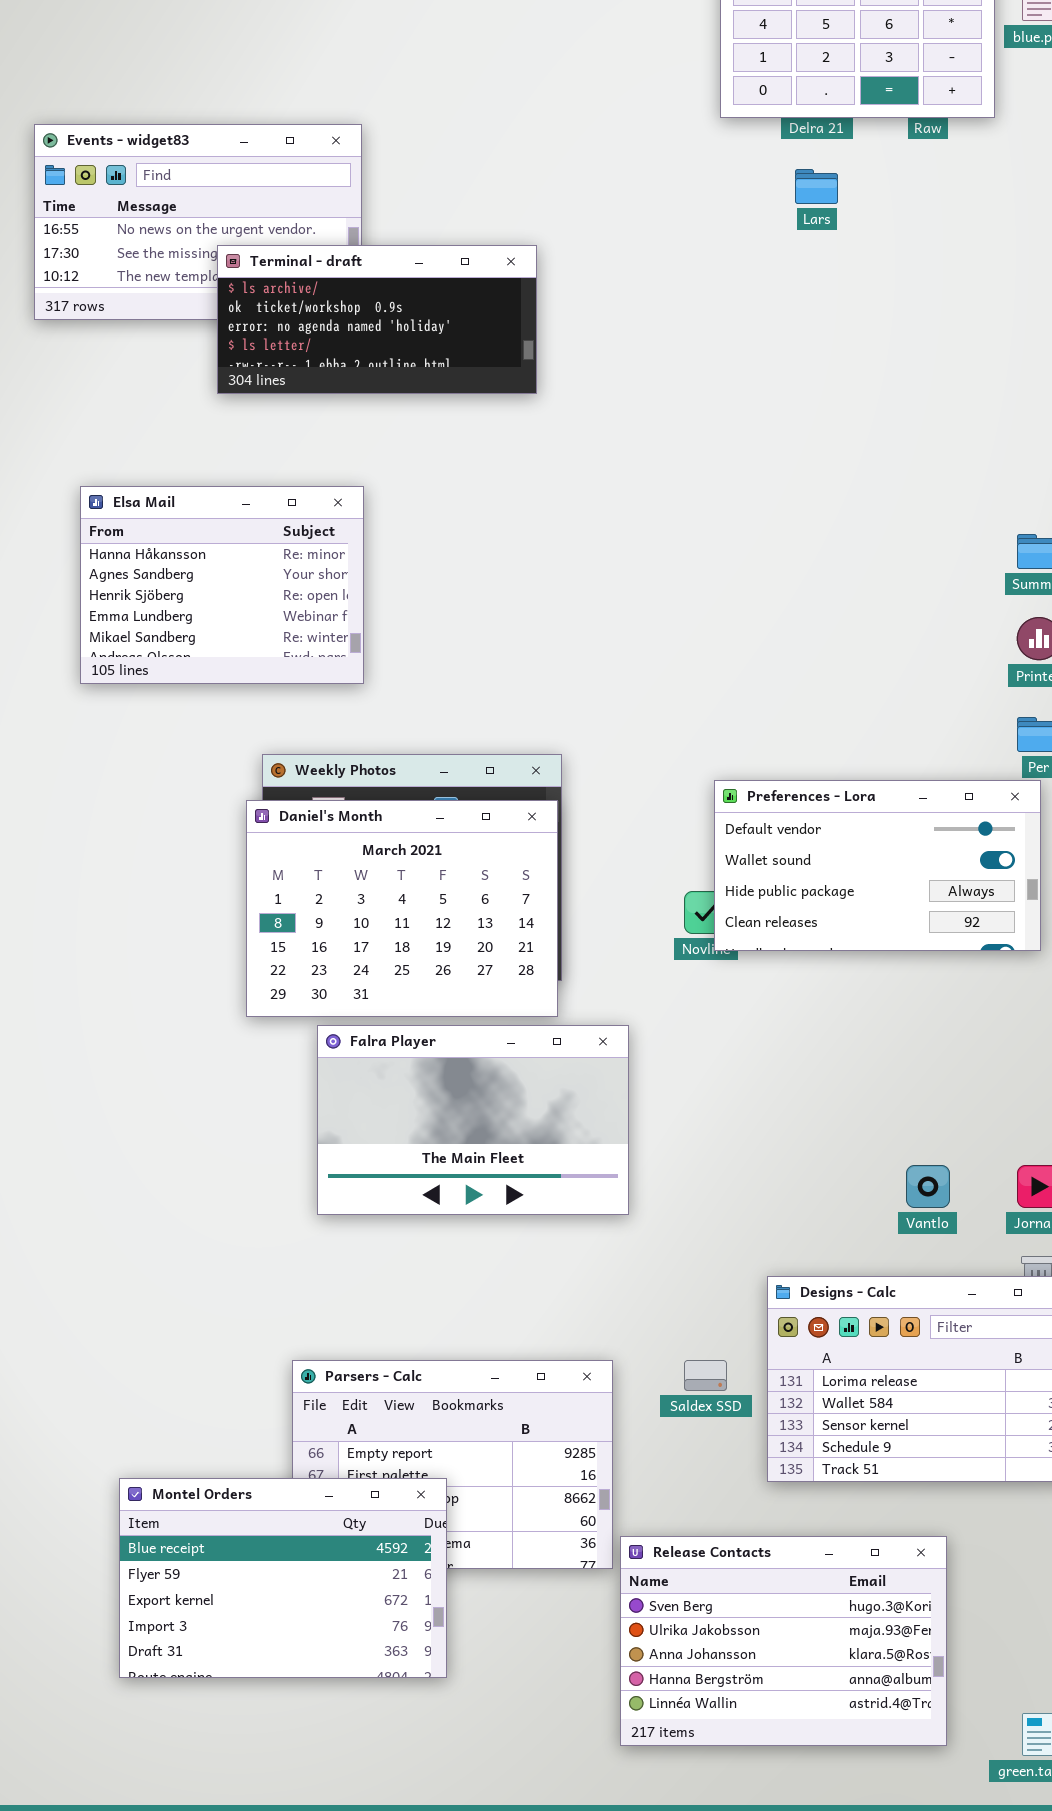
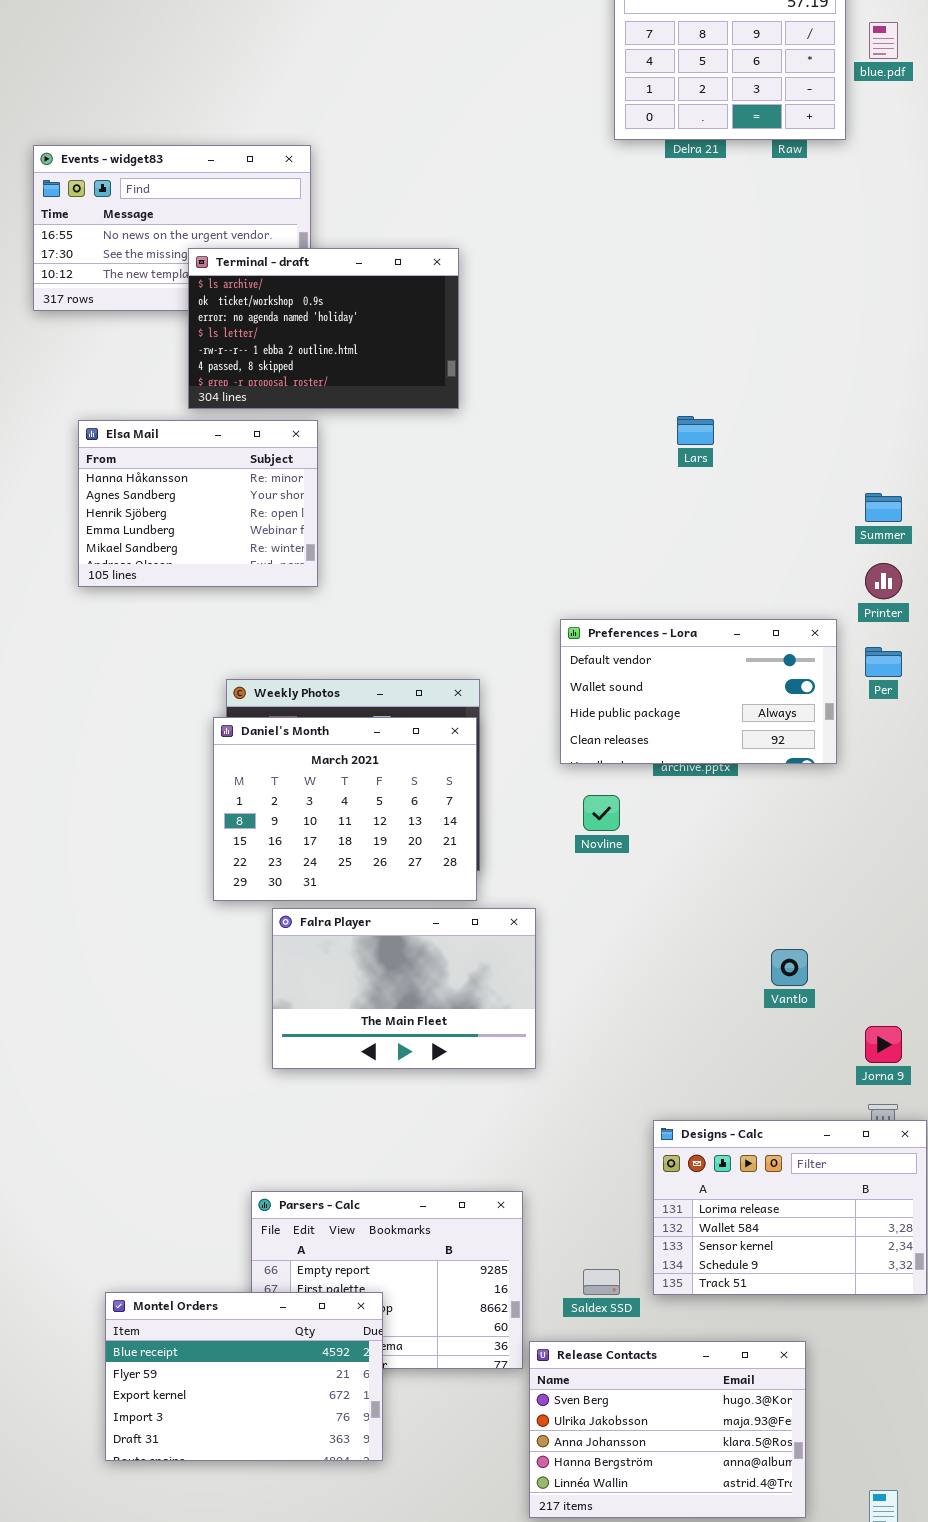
Lars: [795,169,838,204] -> [677,416,714,445], moved
Terminal - draft: [217,245,537,394] -> [188,248,459,409], resized
Elsa Mail: [80,486,364,684] -> [78,420,318,587], moved
Preferences - Lora: [714,780,1041,951] -> [560,619,837,764], moved
Vantlo: [906,1165,950,1208] -> [771,949,808,986], moved
Saldex SSD: [684,1360,727,1391] -> [583,1269,620,1295], moved

